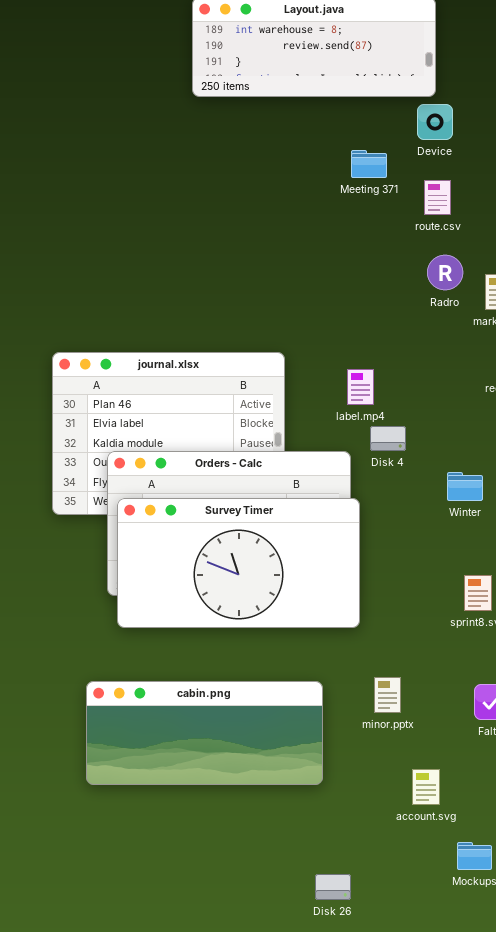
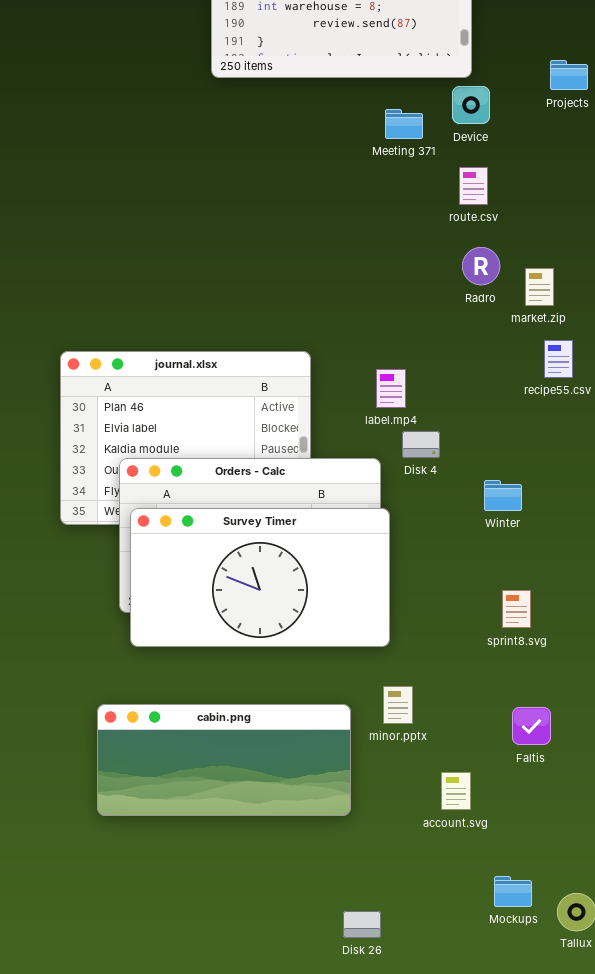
Meeting 371: [351,150,387,178] -> [385,109,423,139], moved
minor.pptx: [374,677,401,713] -> [383,686,413,724], moved
account.svg: [412,769,440,805] -> [441,772,471,810], moved

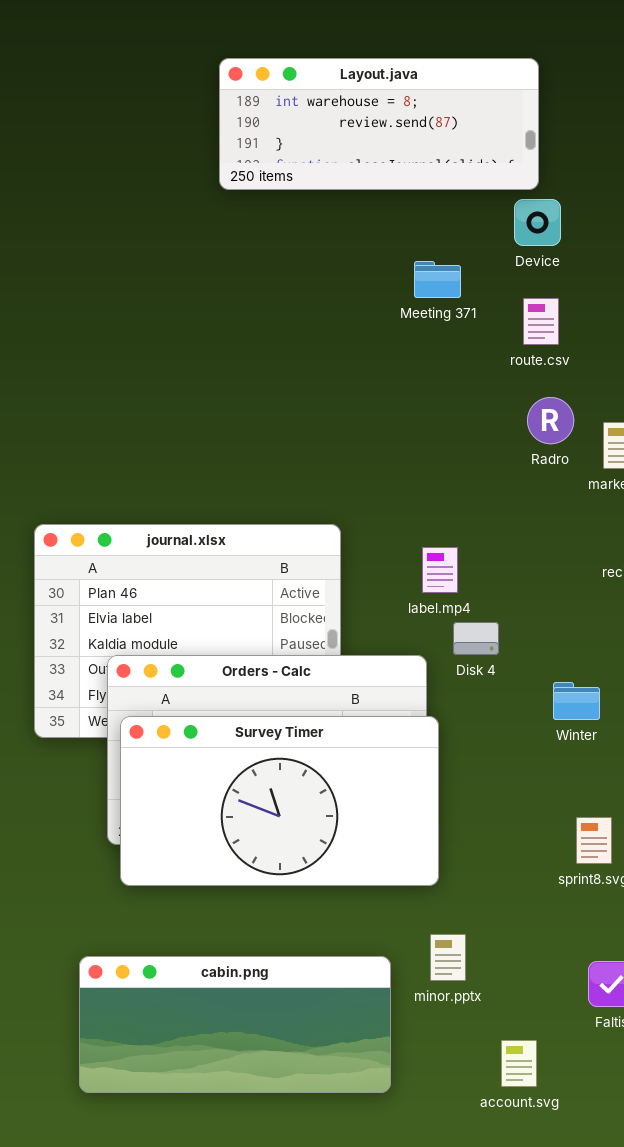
Meeting 371: [385,109,423,139] -> [414,261,461,298], moved

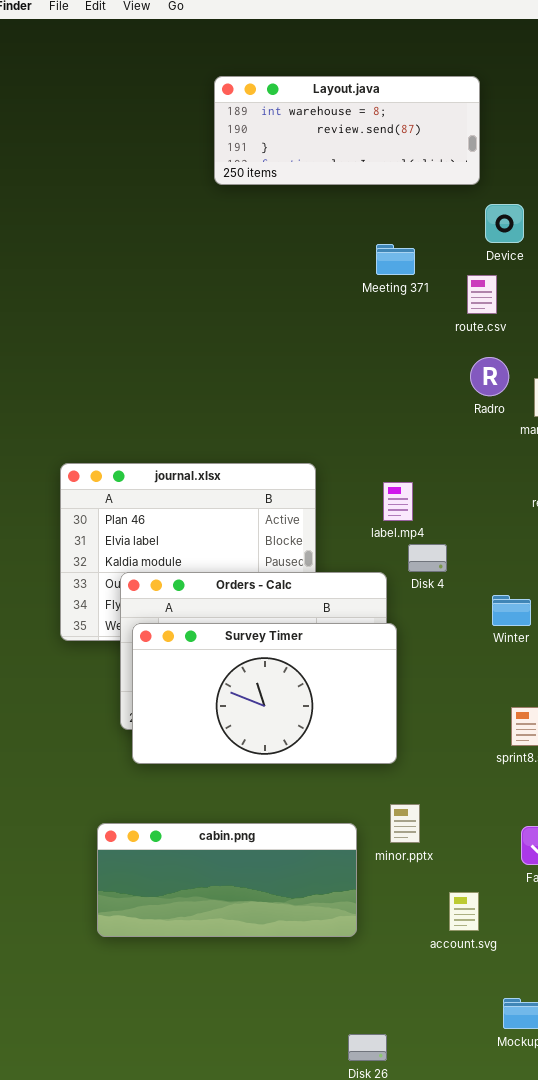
Device: [514,199,561,246] -> [485,204,524,243], moved

